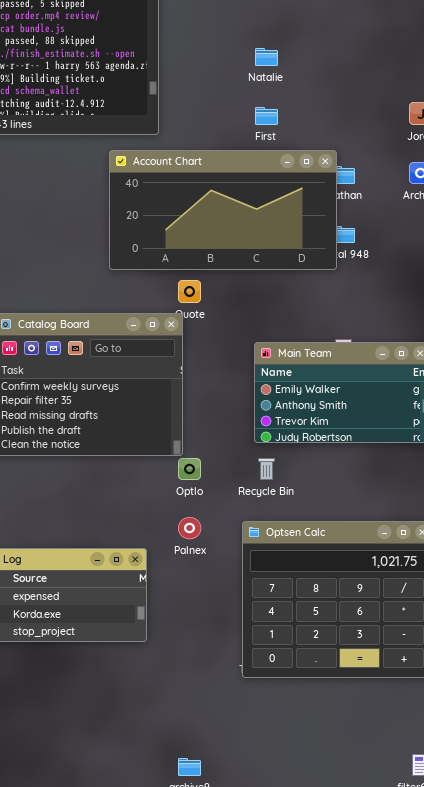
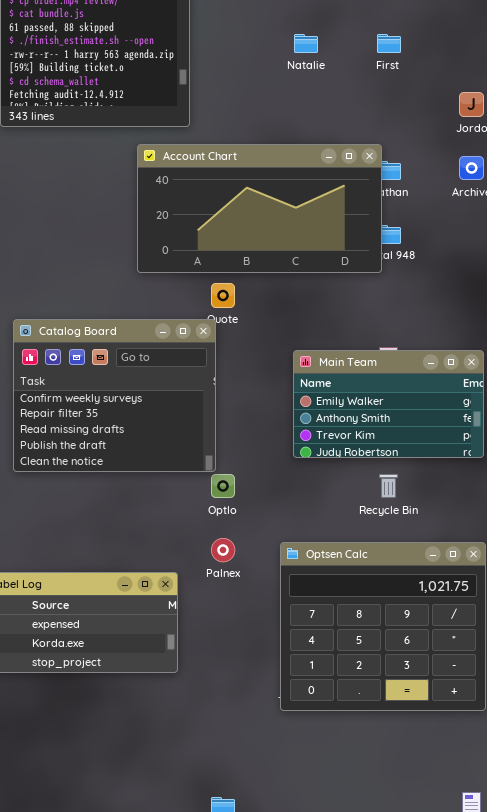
First: [255,107,278,125] -> [377,34,401,53], moved
Recycle Bin: [258,458,275,480] -> [379,474,398,498], moved

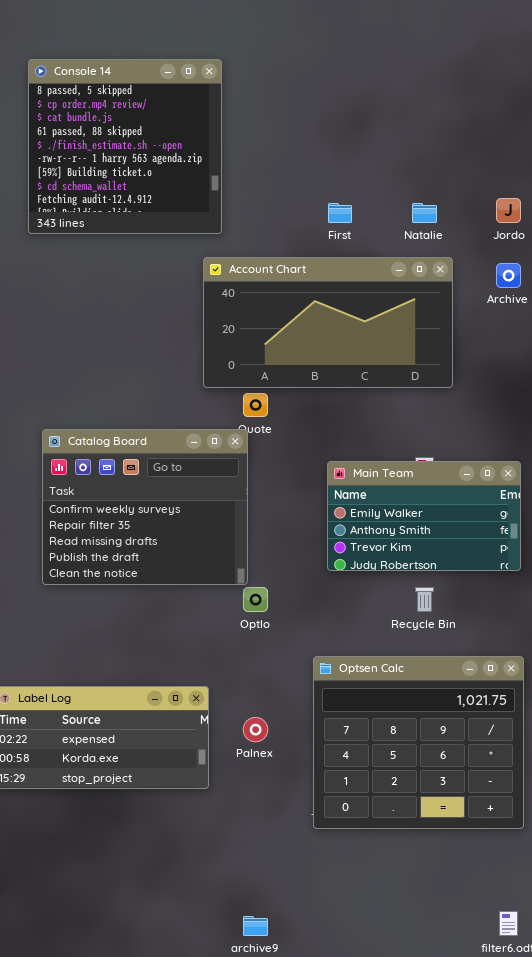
Natalie: [294,34,318,53] -> [412,203,437,223], moved
First: [377,34,401,53] -> [328,203,352,223], moved
Account Chart: [137,144,382,273] -> [203,257,453,388], moved
Palnex: [211,538,235,562] -> [243,717,268,742], moved

